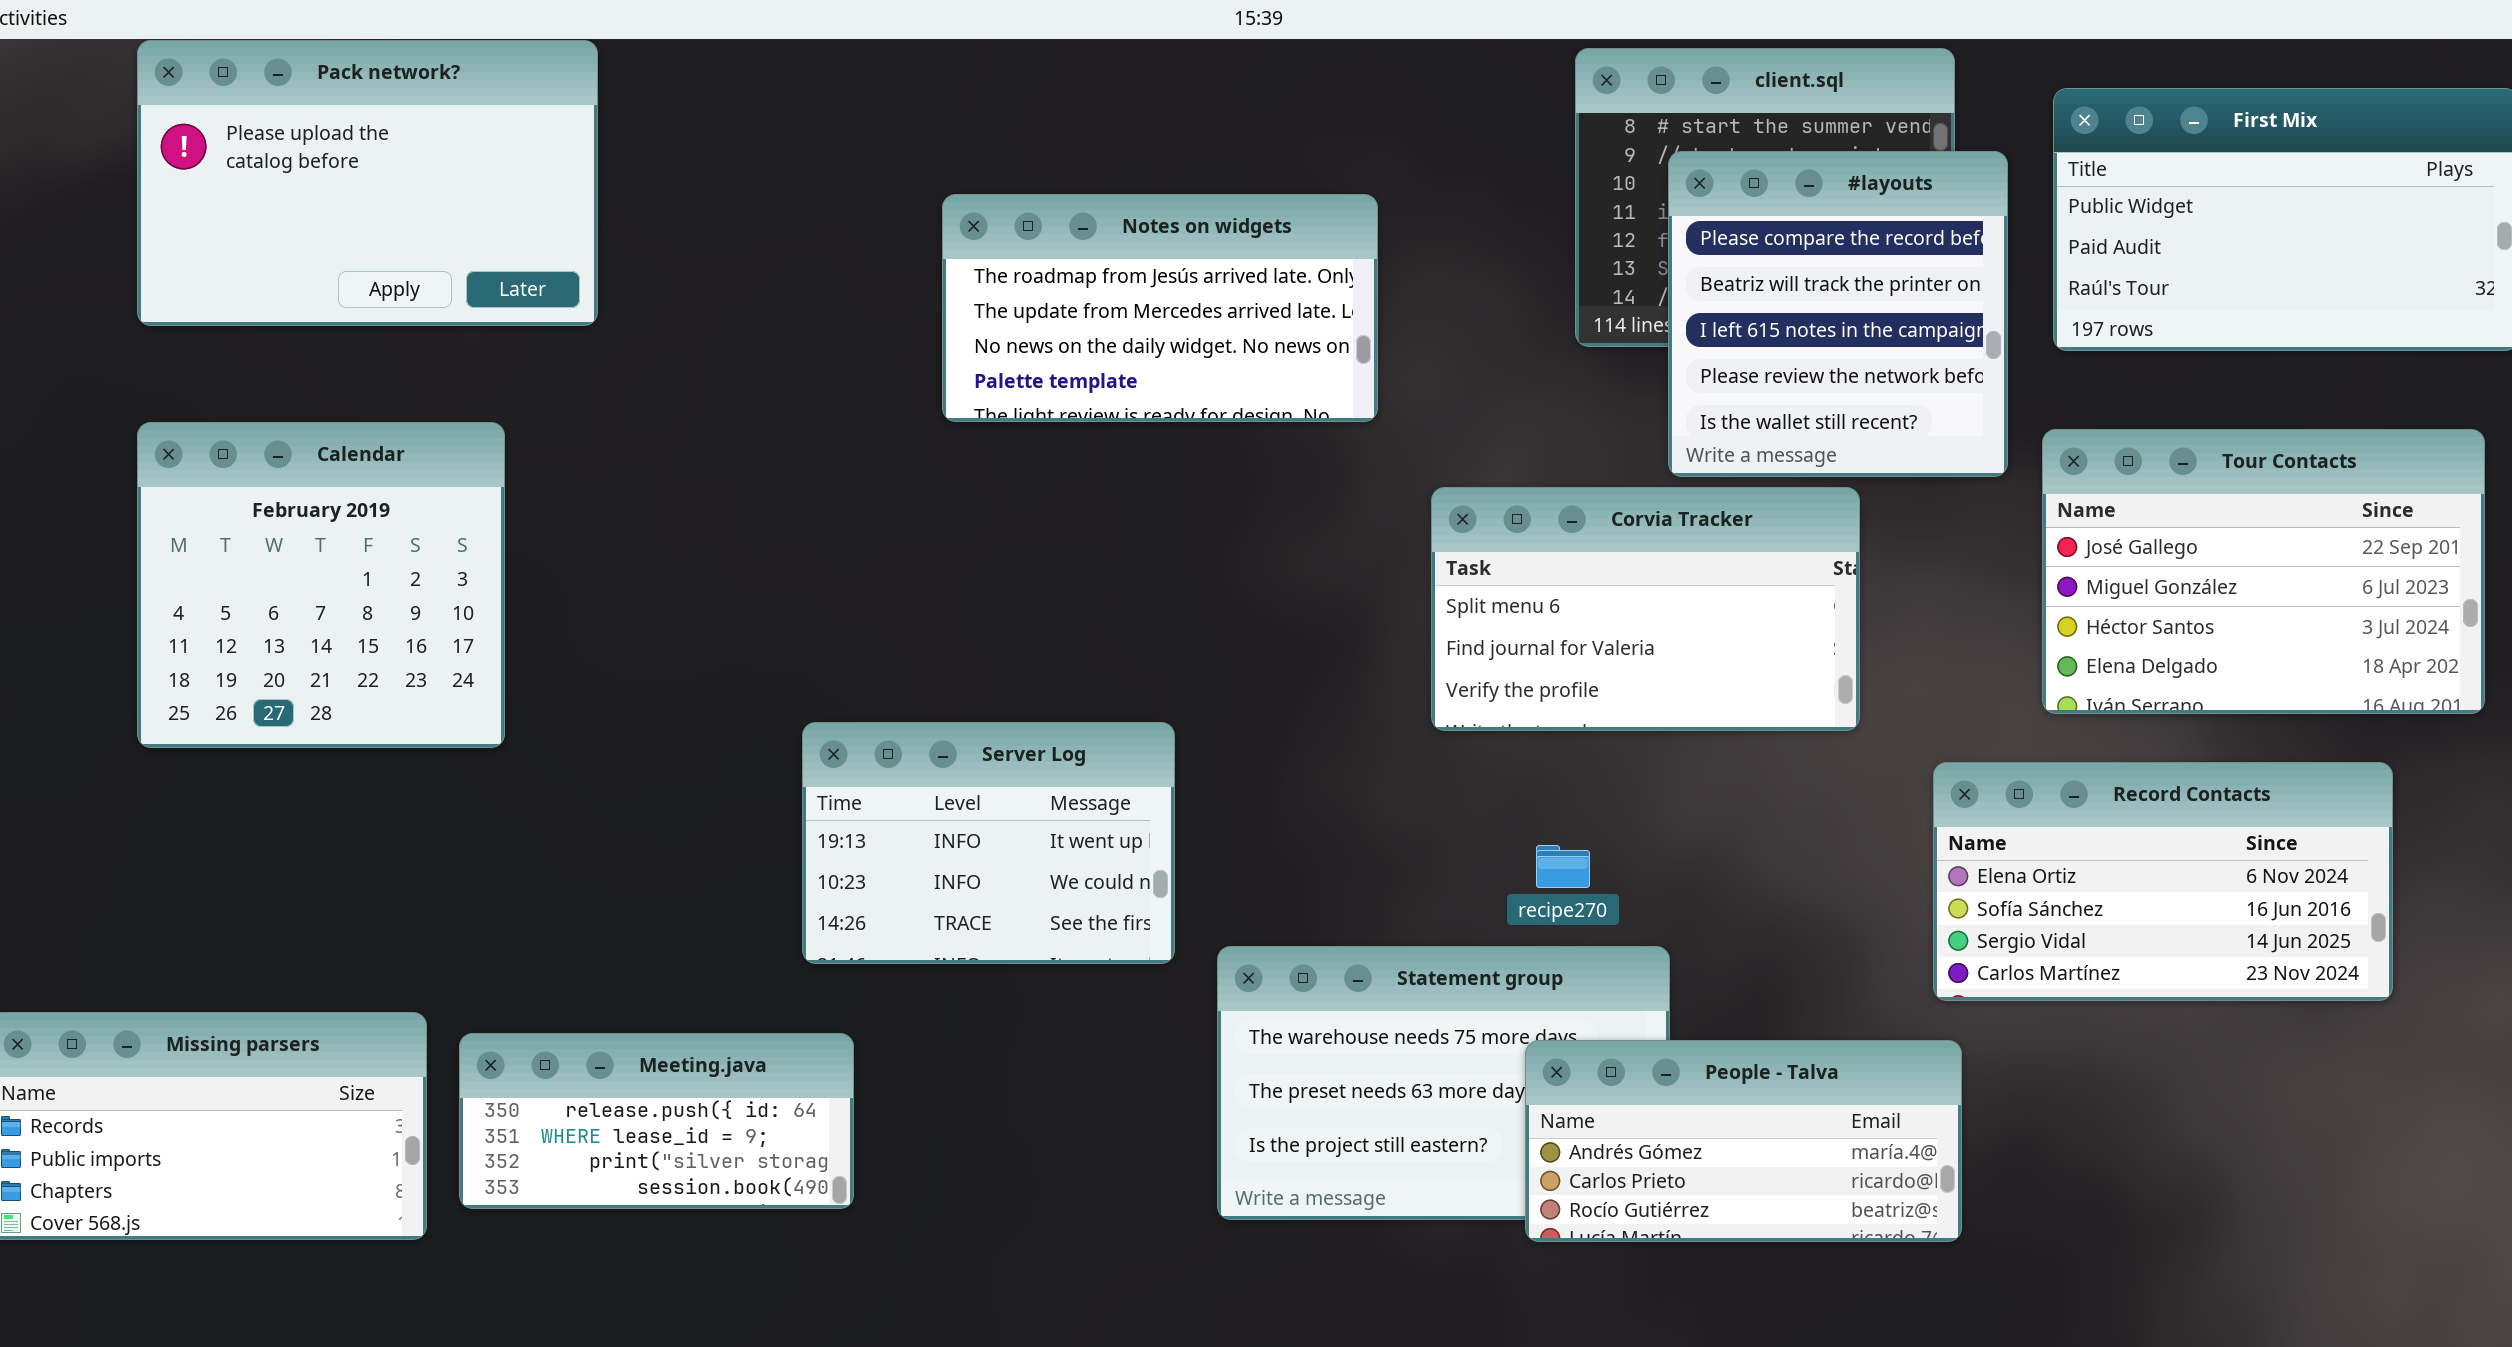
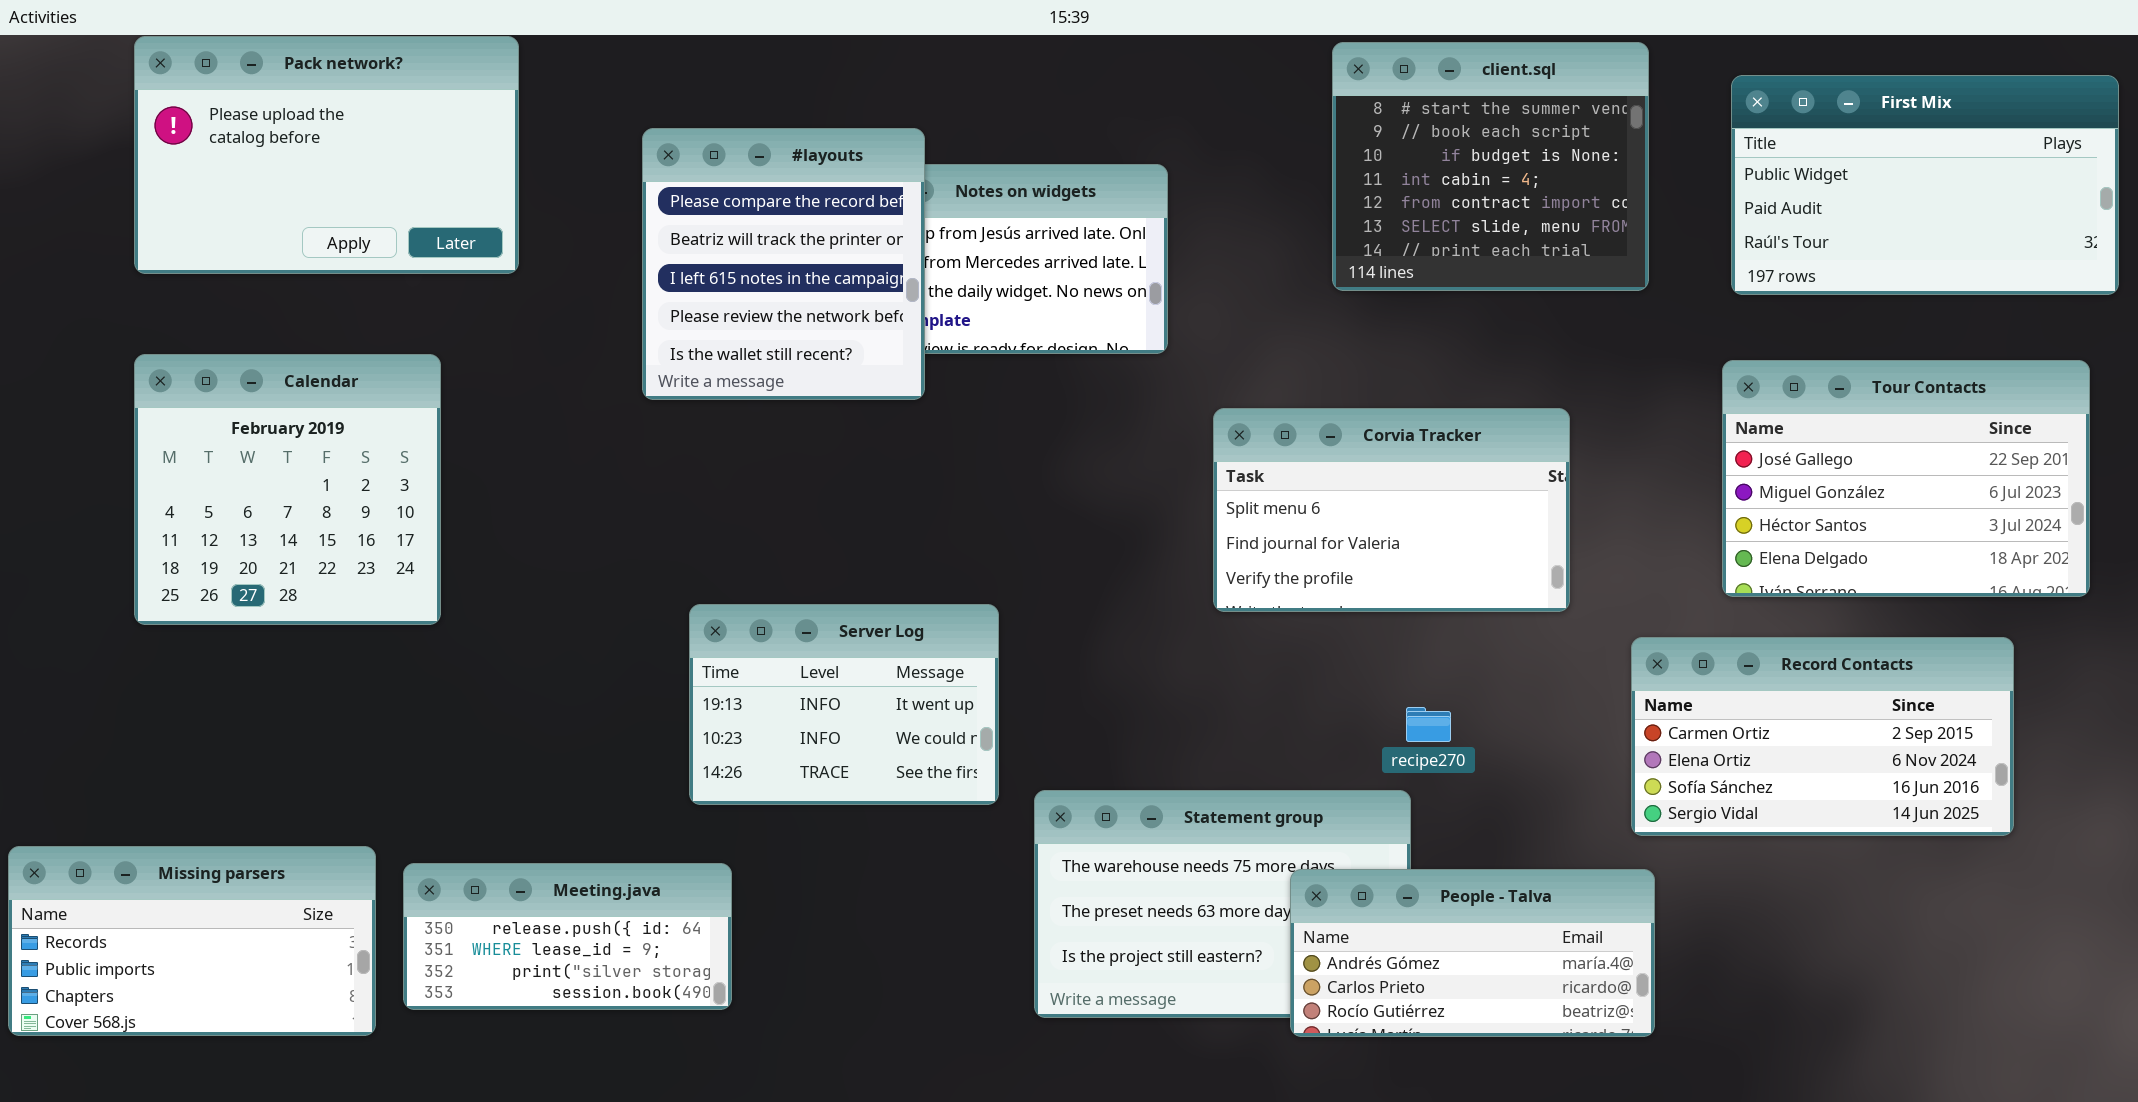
#layouts: [1668,151,2008,477] -> [642,128,925,400], moved
Record Contacts: [1933,762,2393,1001] -> [1631,637,2014,836], scrolled up 1 row
recipe270: [1536,845,1590,888] -> [1406,707,1451,742], moved

